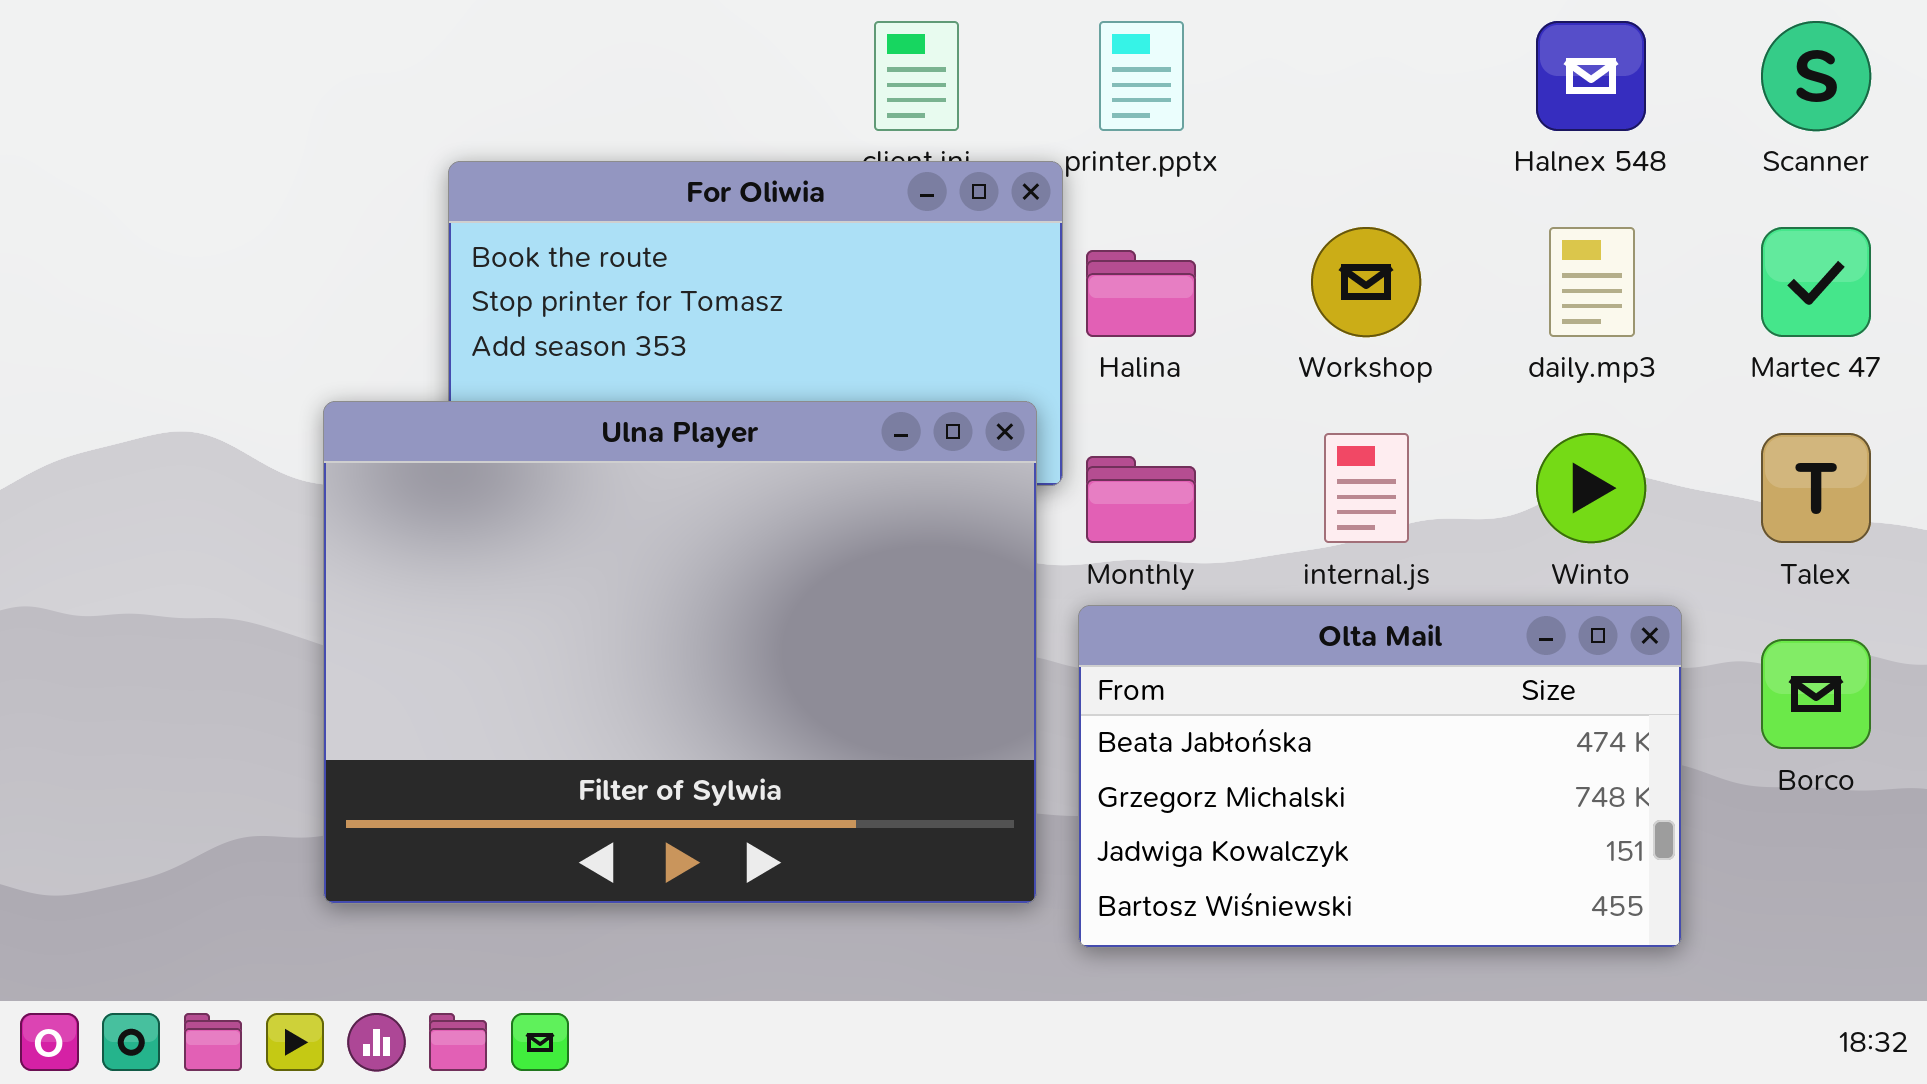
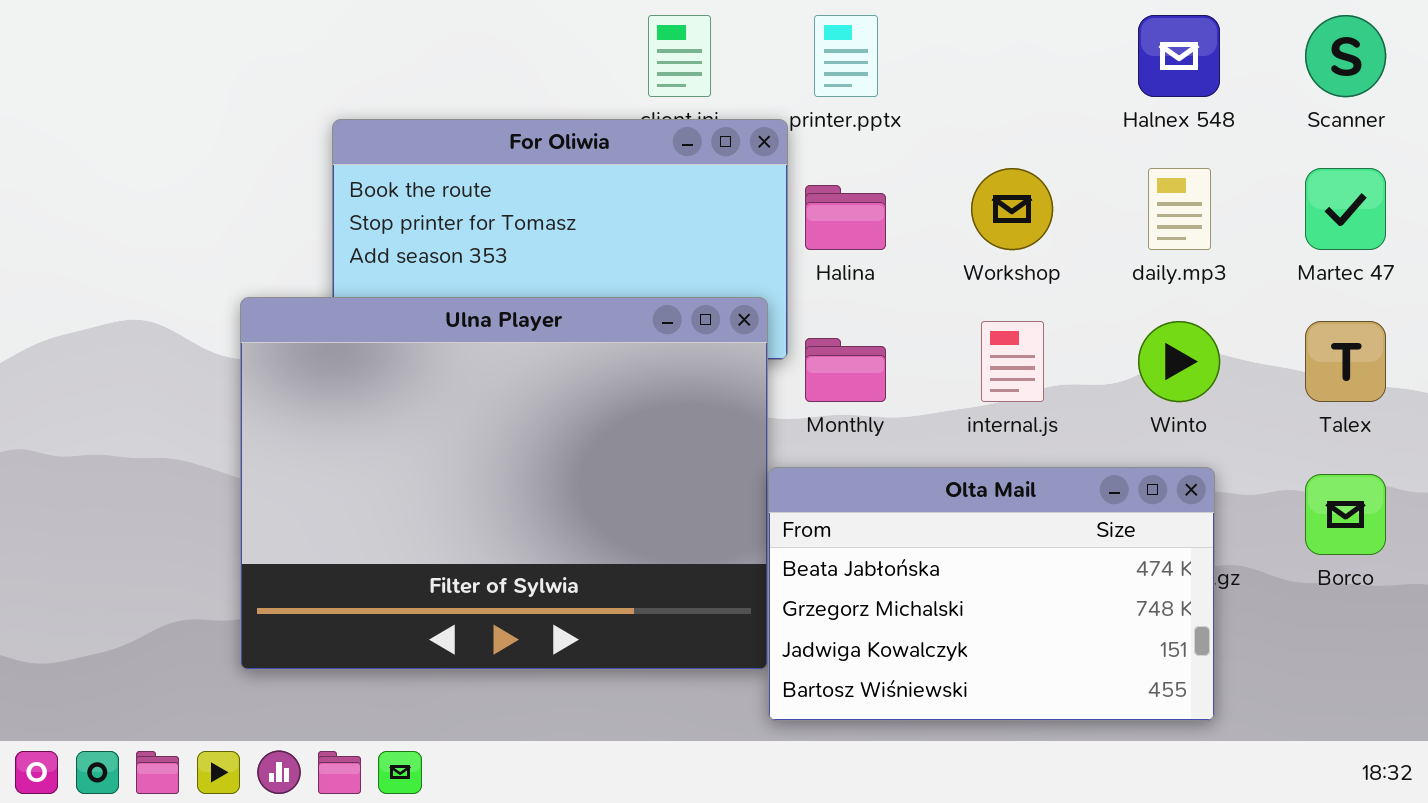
Olta Mail: [1078,605,1682,948] -> [768,467,1215,721], moved

